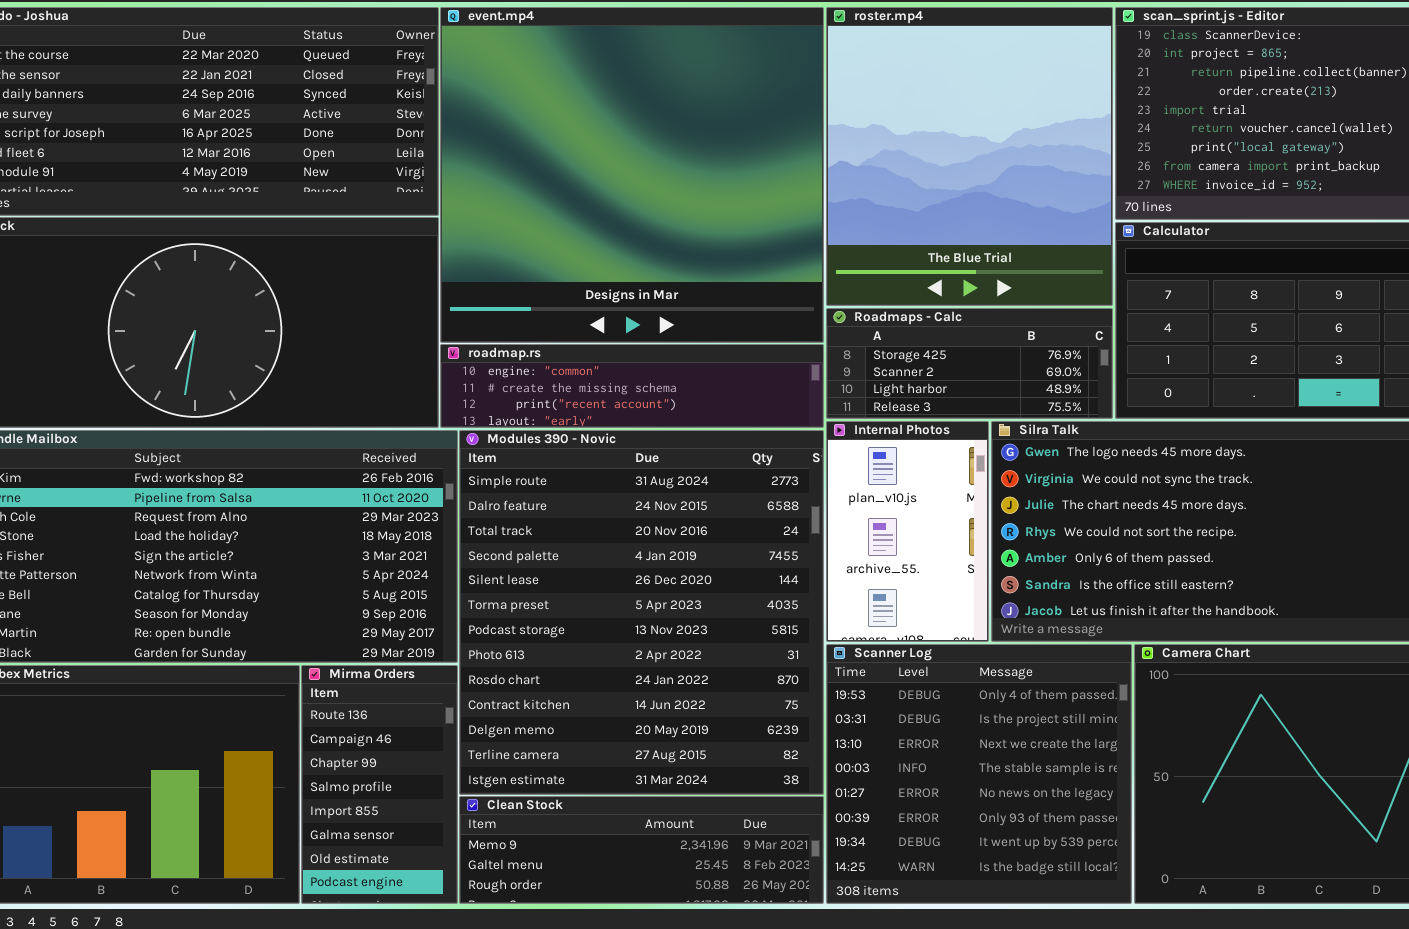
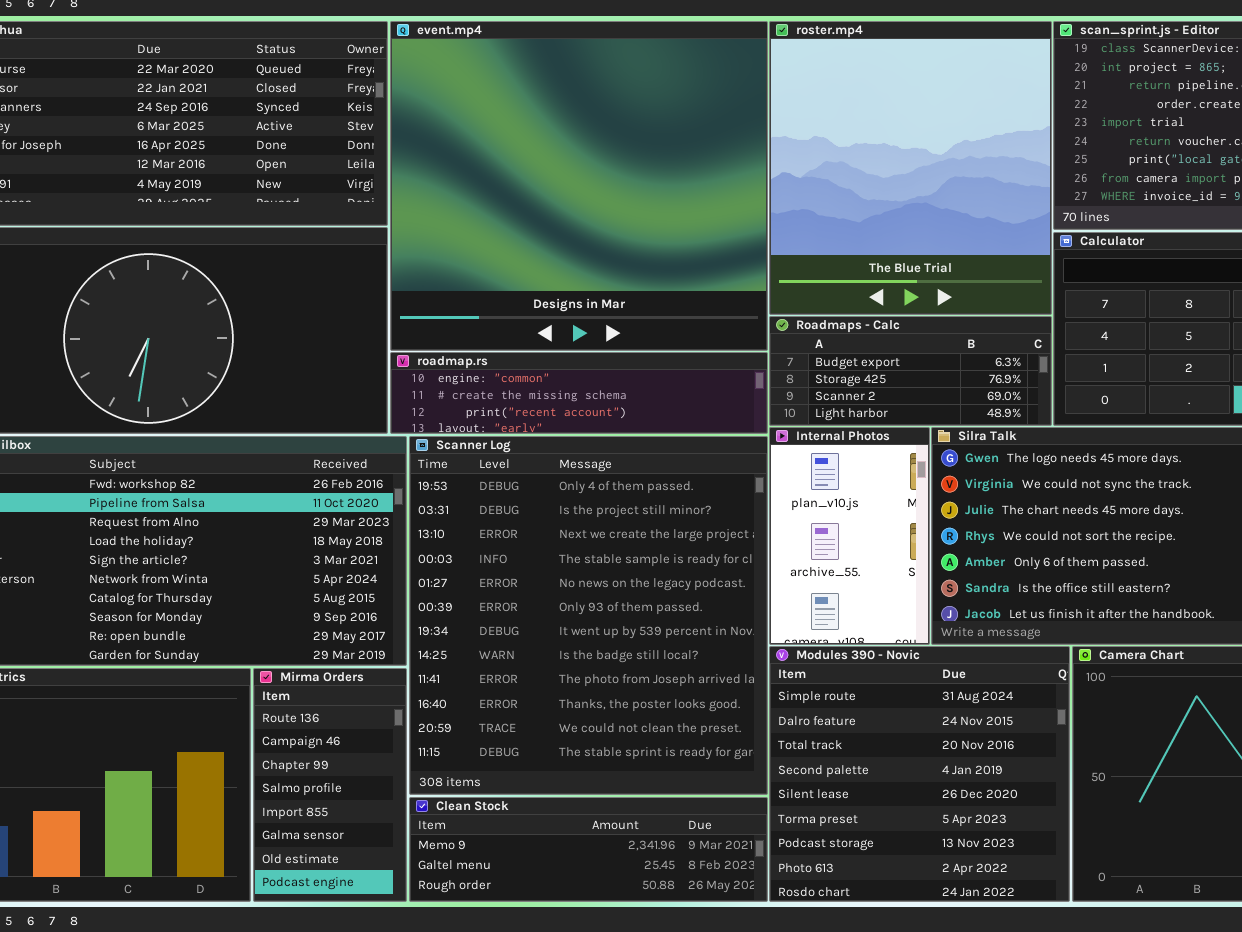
Roadmaps - Calc: [826,308,1113,419] -> [769,316,1052,426], scrolled up 1 row
Modules 390 - Novic: [459,430,824,795] -> [769,646,1070,902], moved, resized
Scanner Log: [826,644,1132,904] -> [409,436,768,795], moved, resized

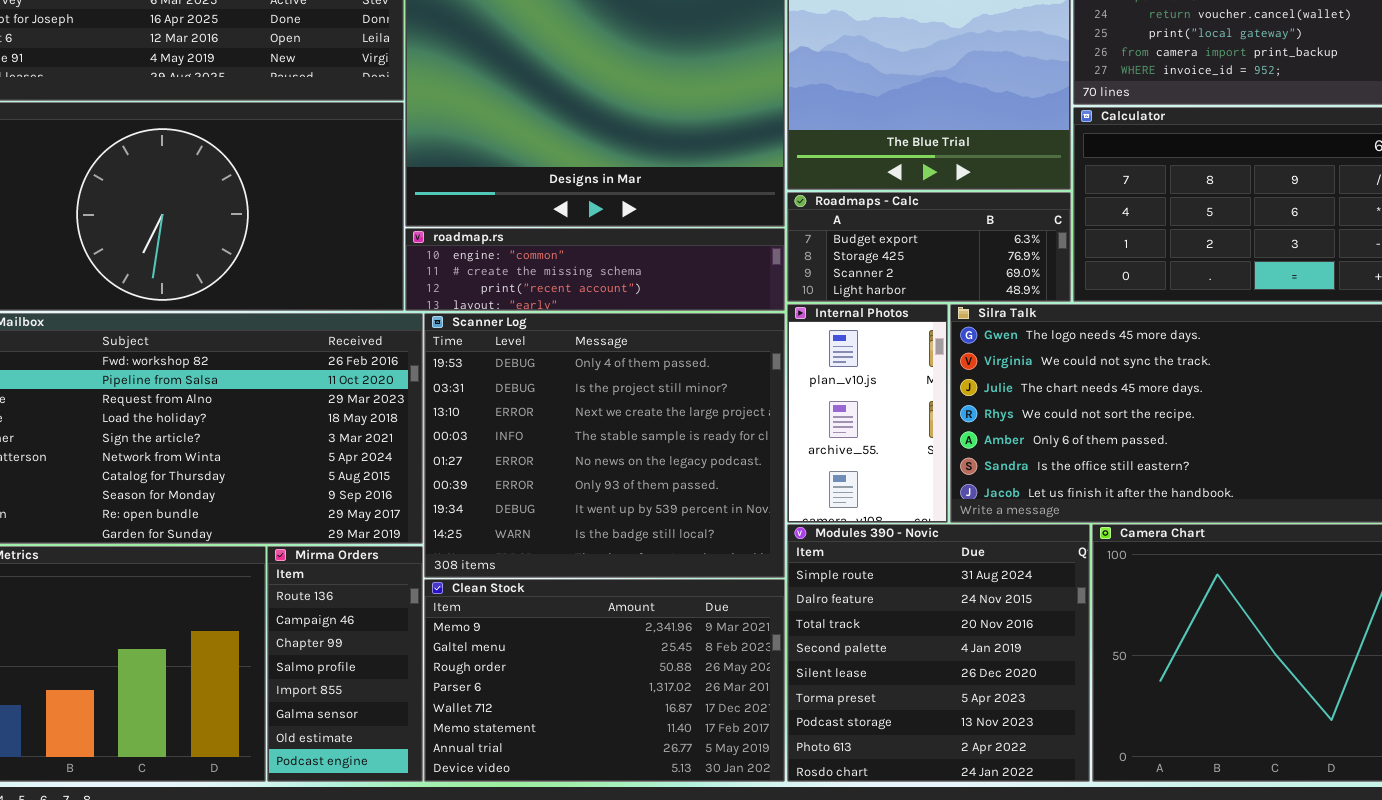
Scanner Log: [409,436,768,795] -> [424,313,785,578], resized
Clean Stock: [409,797,768,902] -> [424,579,785,782], resized

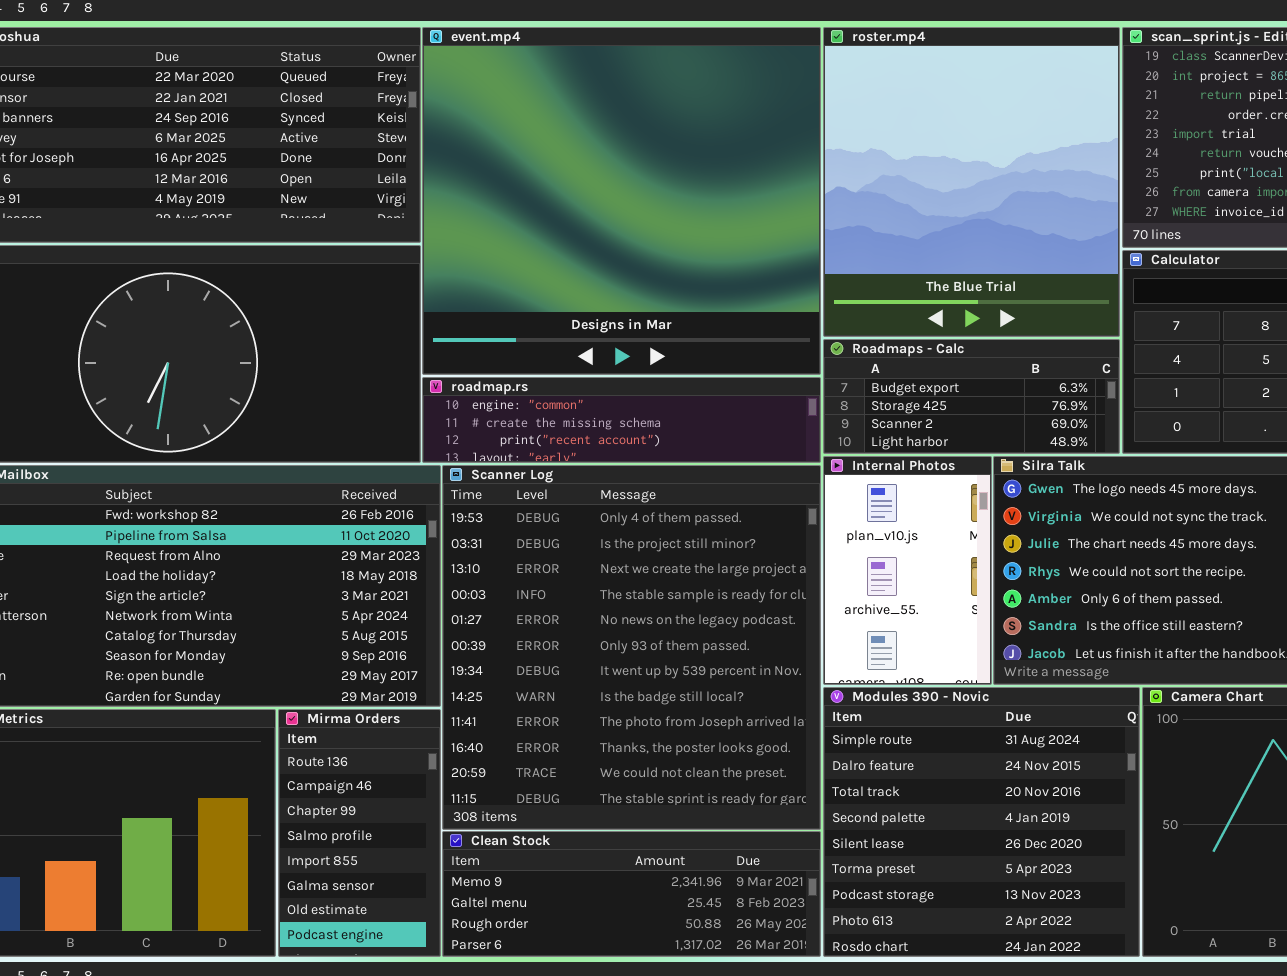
Scanner Log: [424,313,785,578] -> [442,465,821,830], resized
Clean Stock: [424,579,785,782] -> [442,831,821,957], resized

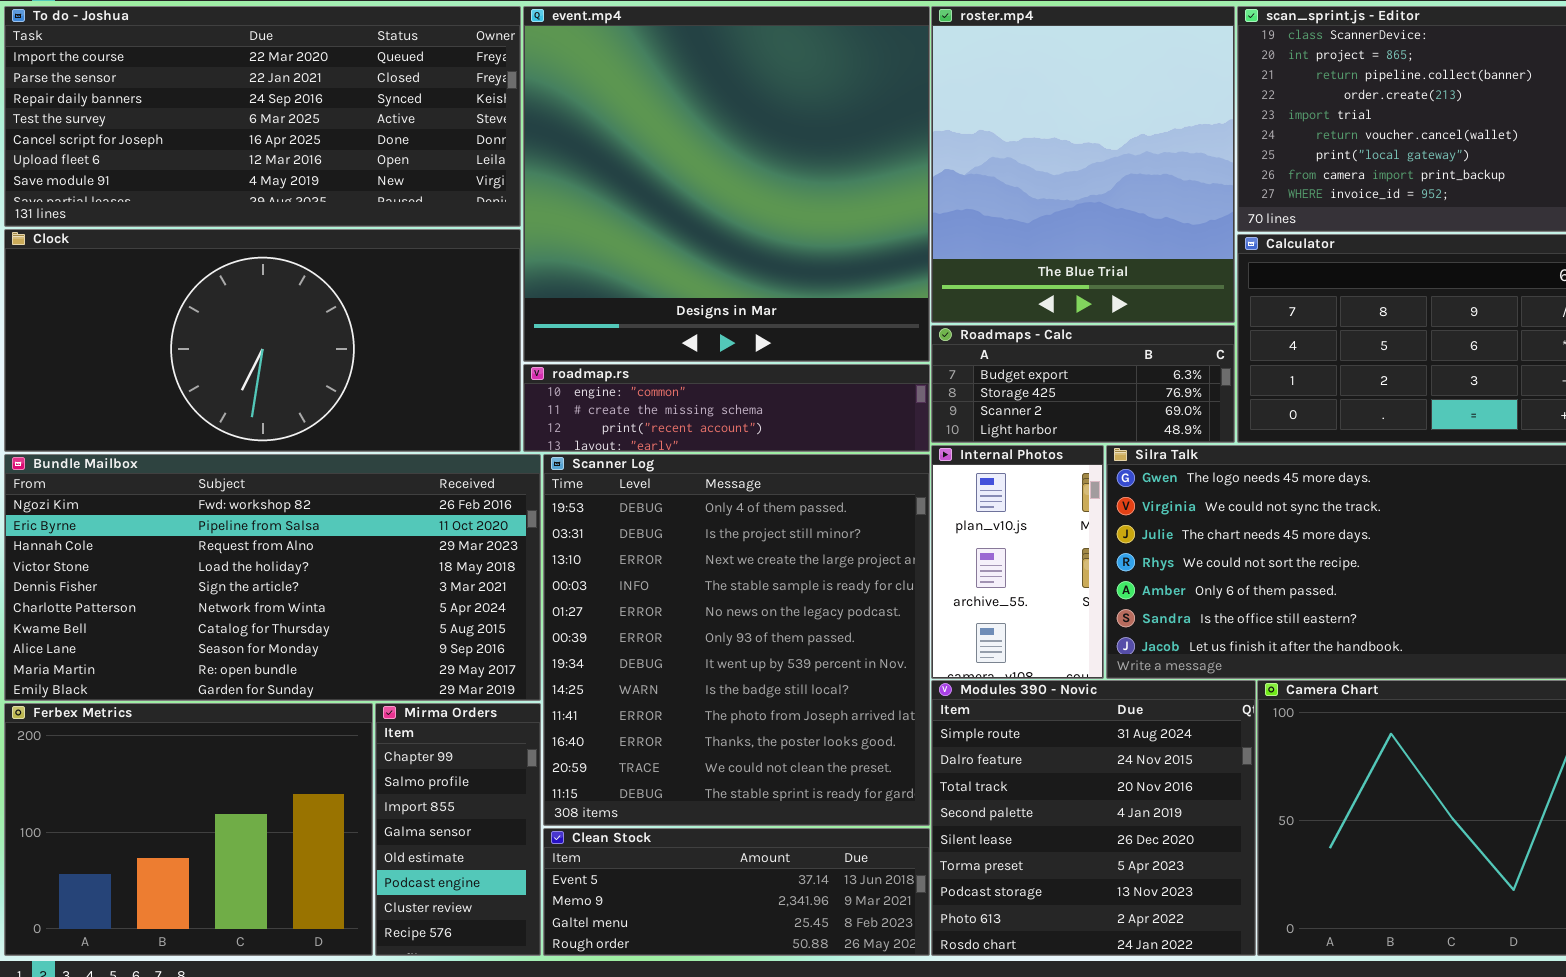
Mirma Orders: [278,709,441,957] -> [375,703,541,956], scrolled down 2 rows
Clean Stock: [442,831,821,957] -> [543,828,930,956], scrolled up 1 row

